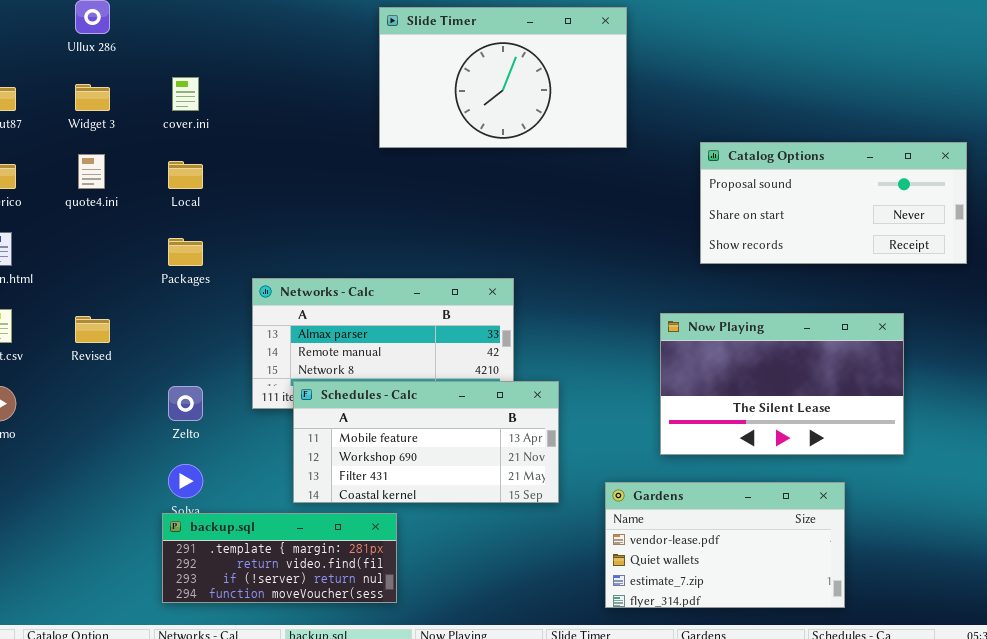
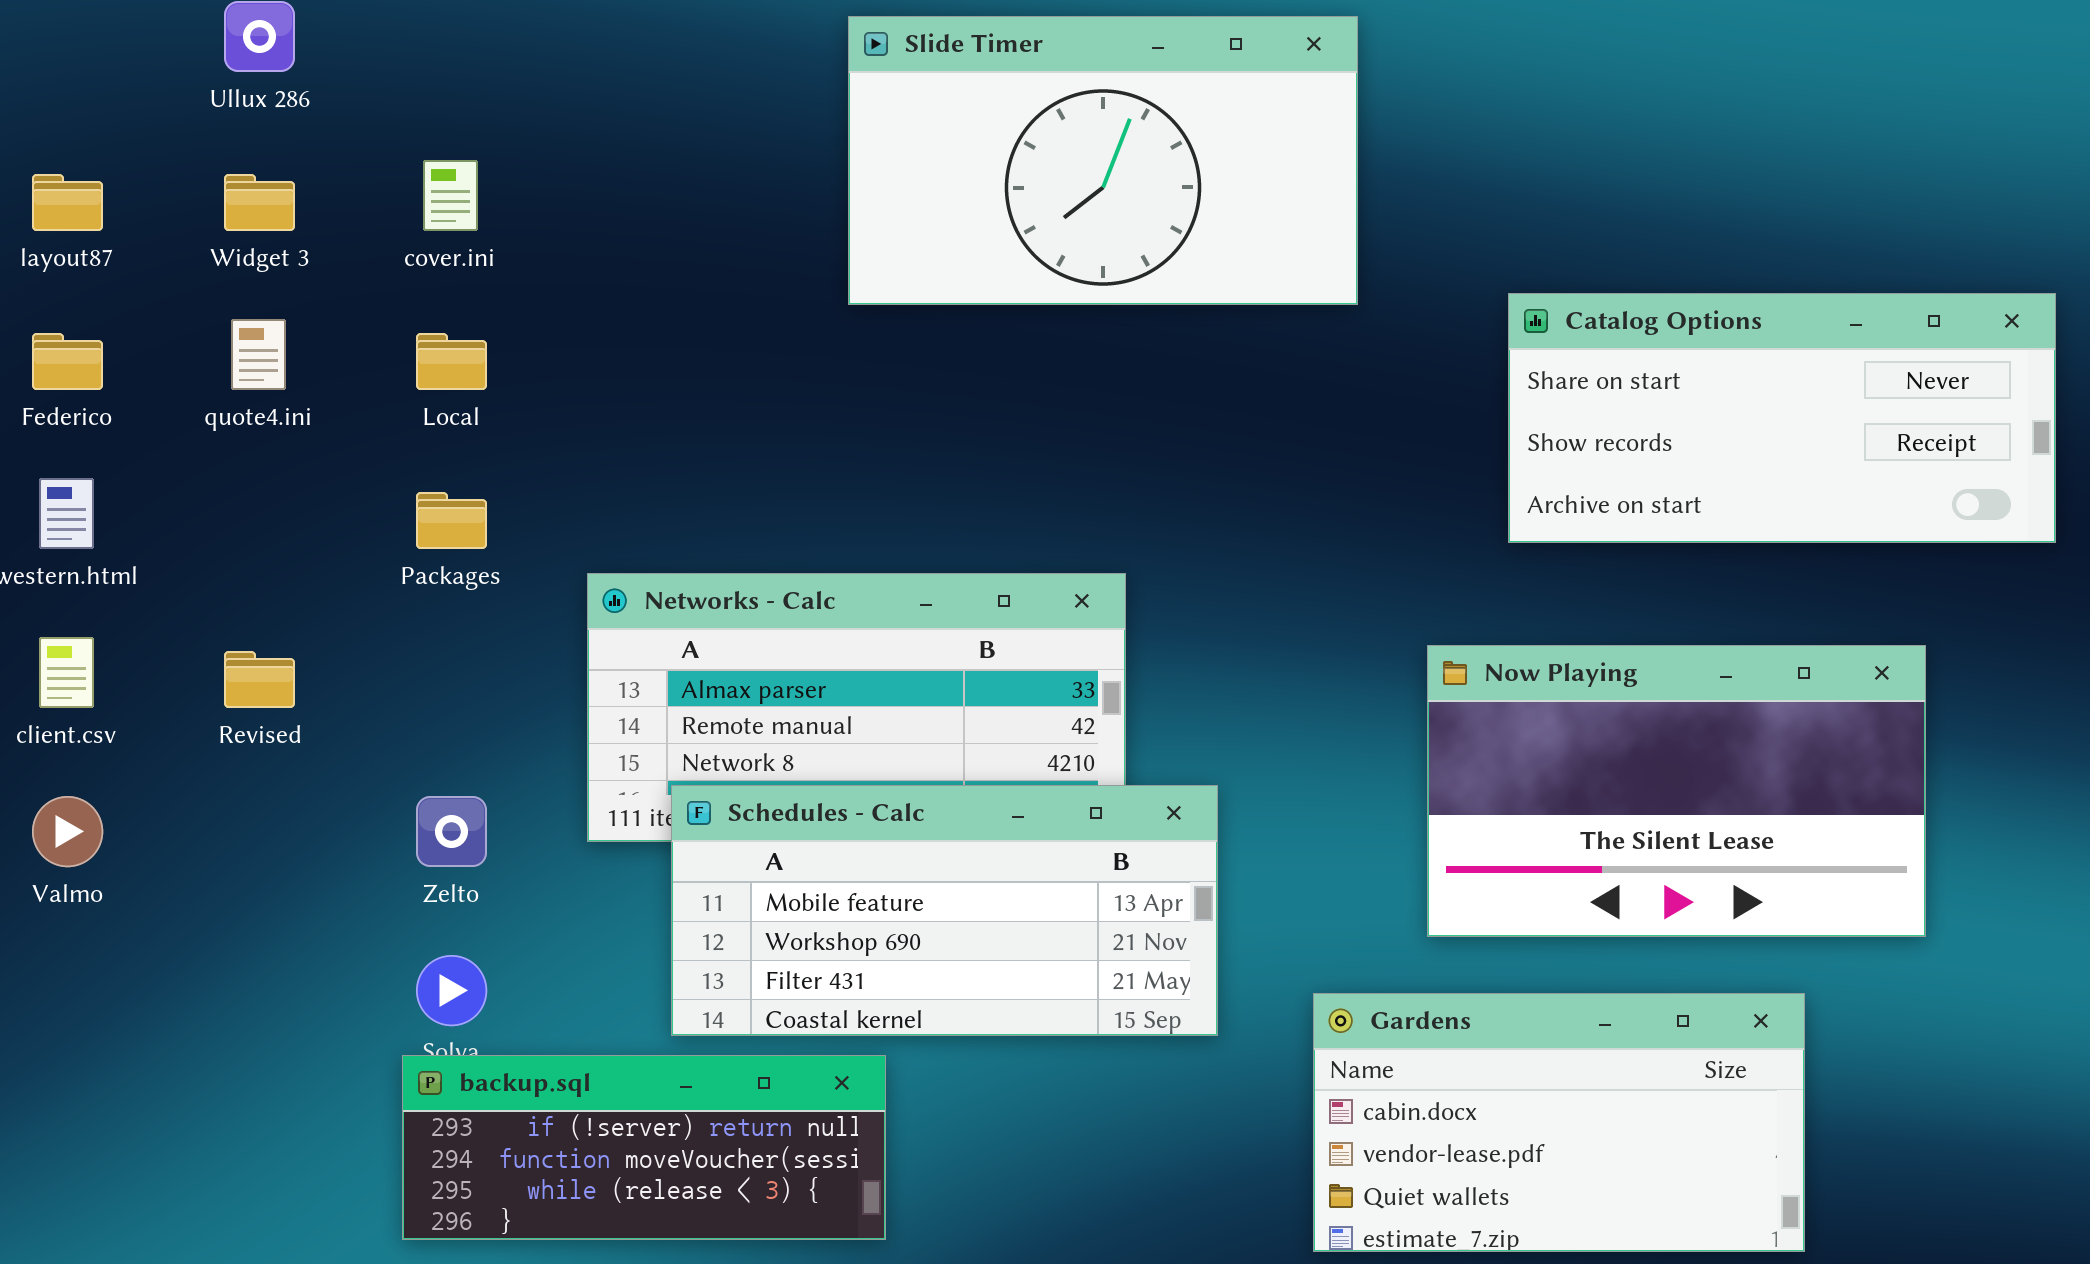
Catalog Options: [700,142,967,264] -> [1508,293,2056,543], scrolled down 1 row
Gardens: [605,482,845,608] -> [1313,993,1805,1252], scrolled up 1 row
backup.sql: [162,513,397,603] -> [402,1055,886,1240], scrolled down 2 rows

